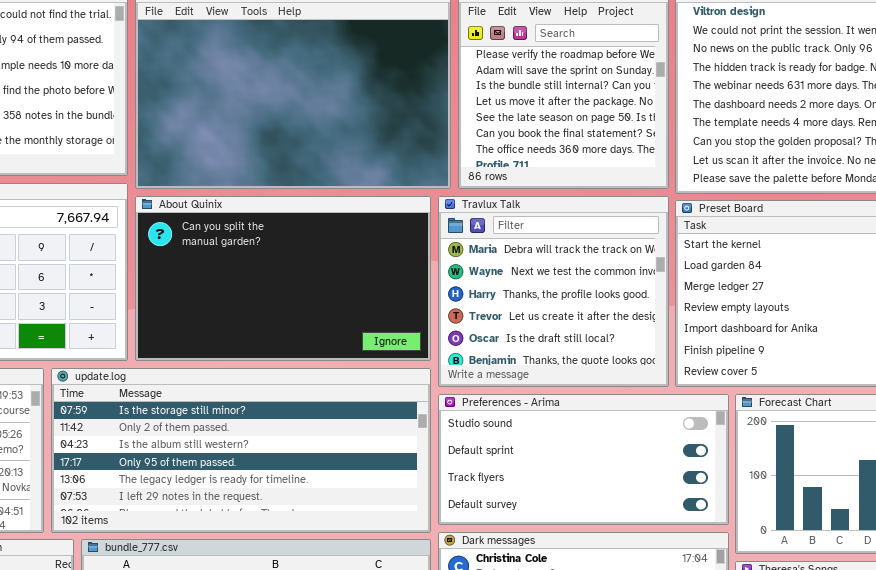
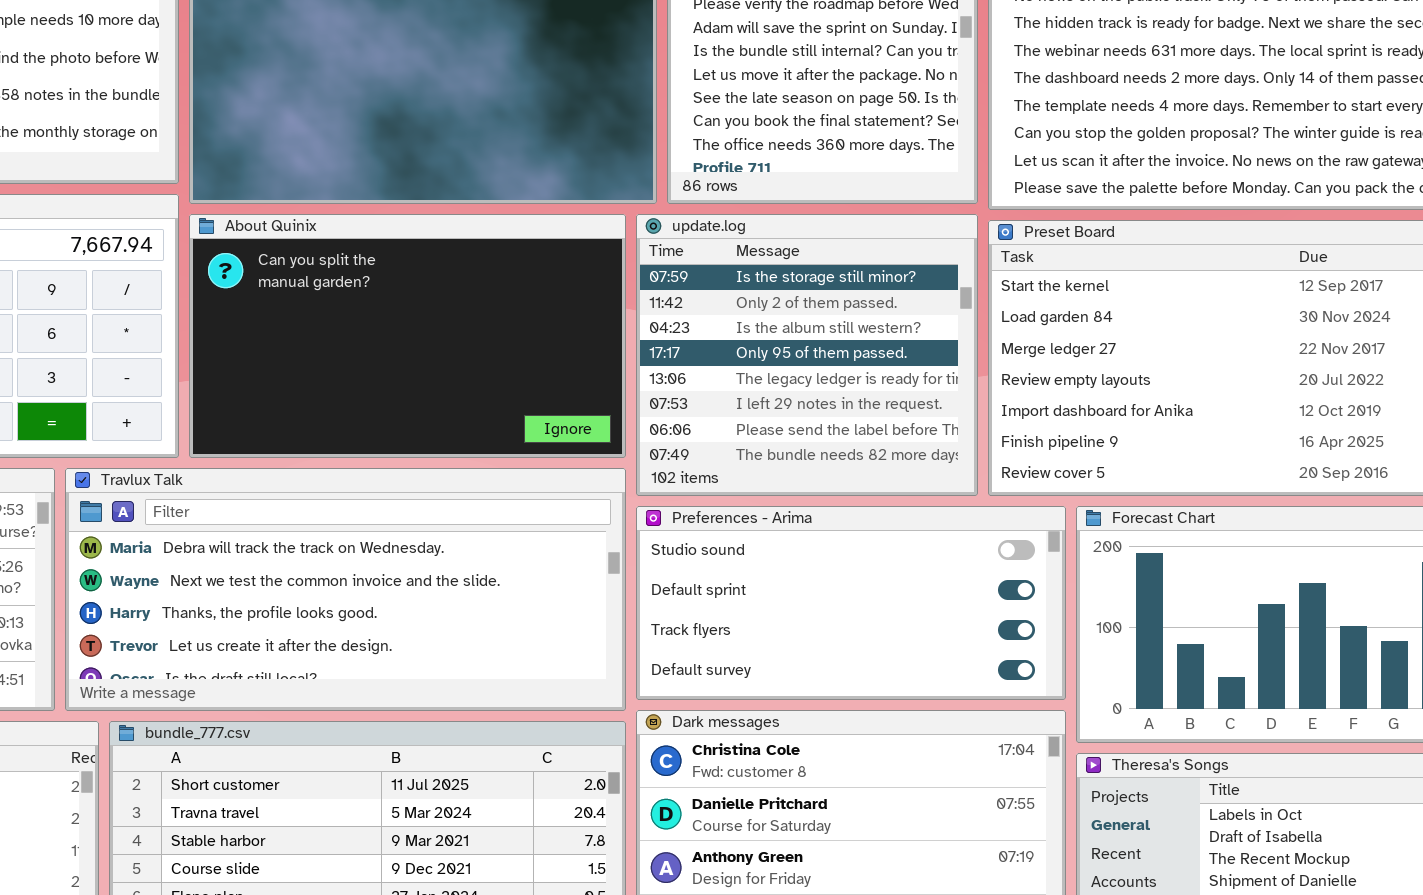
Travlux Talk: [438,196,669,387] -> [65,468,626,711], moved, resized
update.log: [51,368,431,533] -> [636,214,978,496], moved, resized

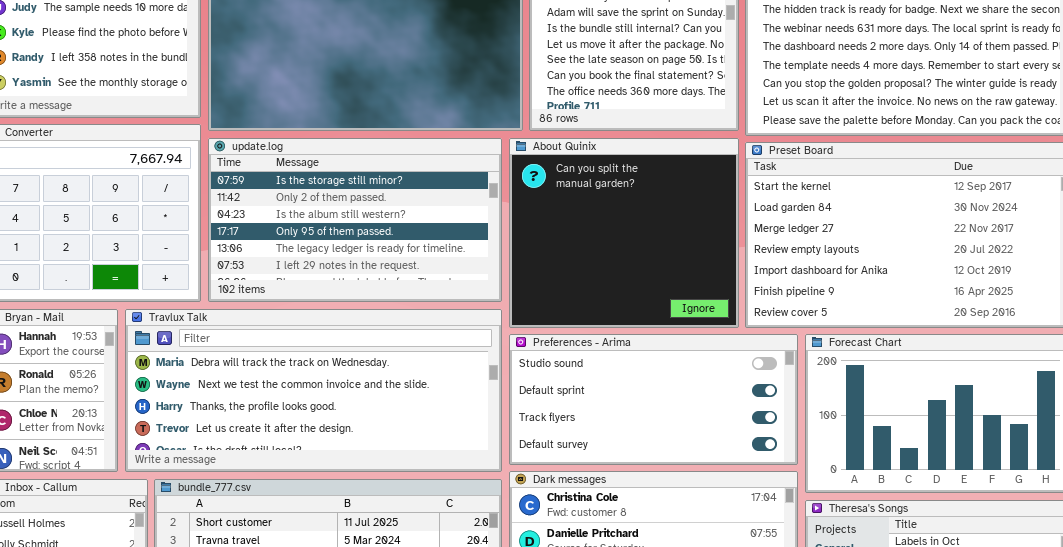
About Quinix: [189,214,626,458] -> [509,138,739,328], moved, resized
update.log: [636,214,978,496] -> [208,138,502,302], moved, resized

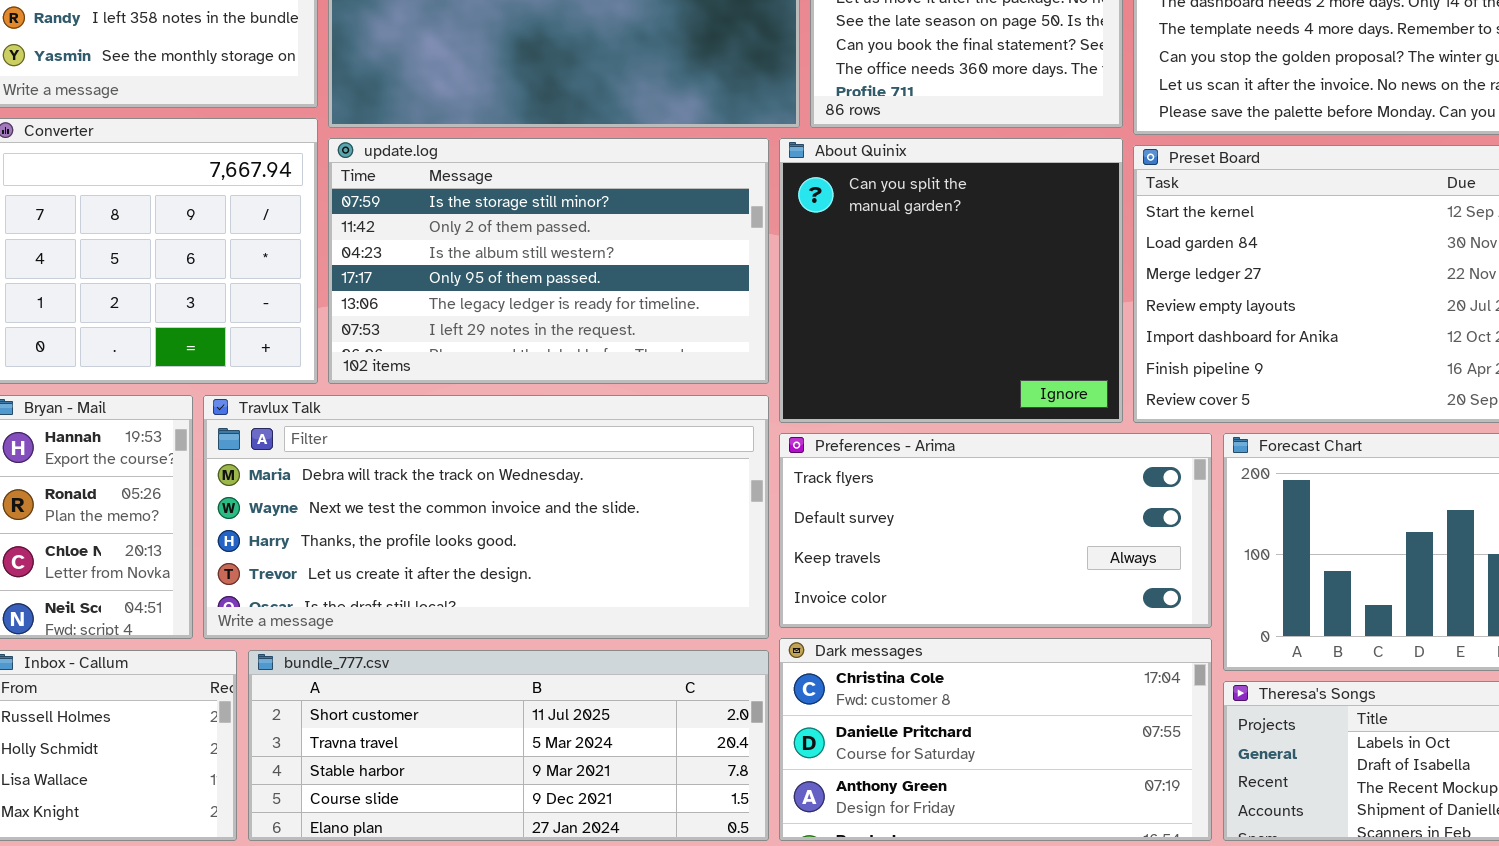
Preferences - Arima: [509,334,798,465] -> [779,433,1212,628], scrolled down 2 rows

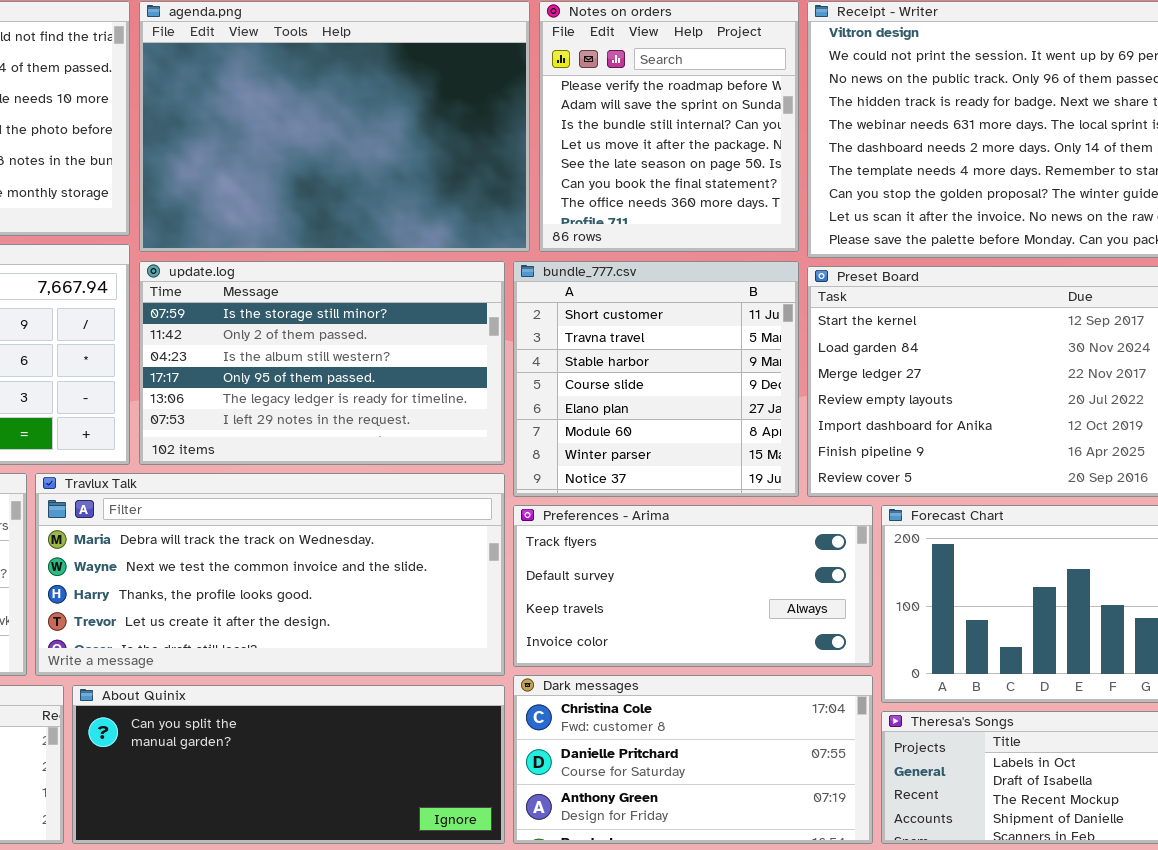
About Quinix: [779,138,1123,423] -> [72,685,505,844], moved, resized
bundle_777.csv: [248,650,769,841] -> [513,261,799,497], moved, resized

